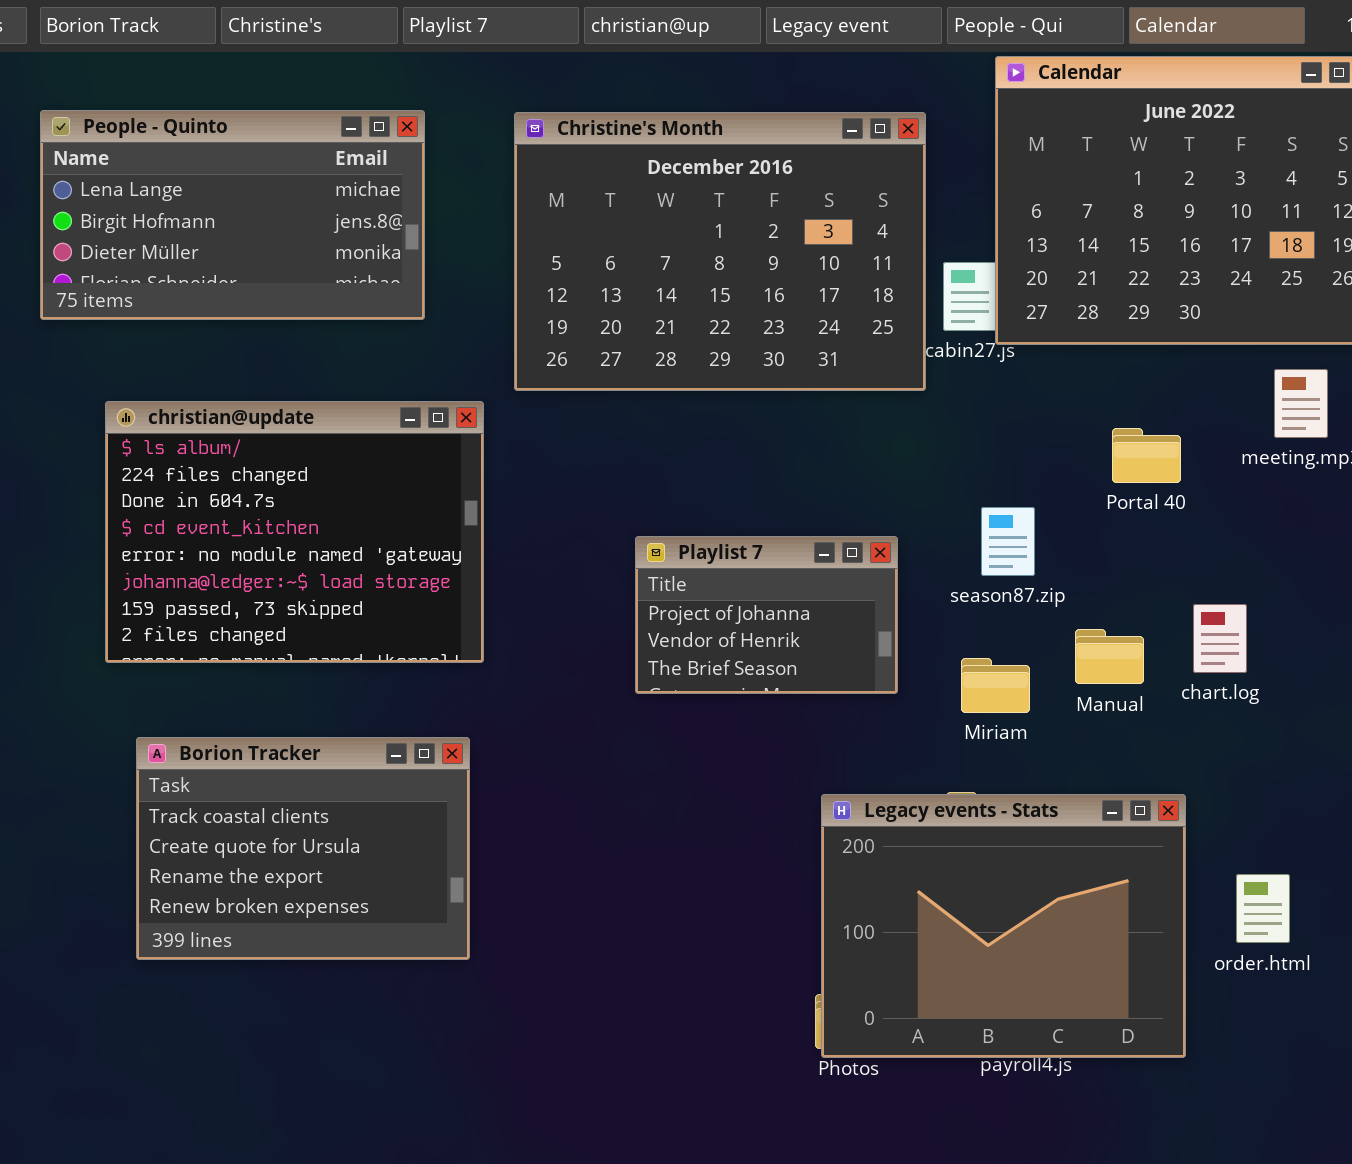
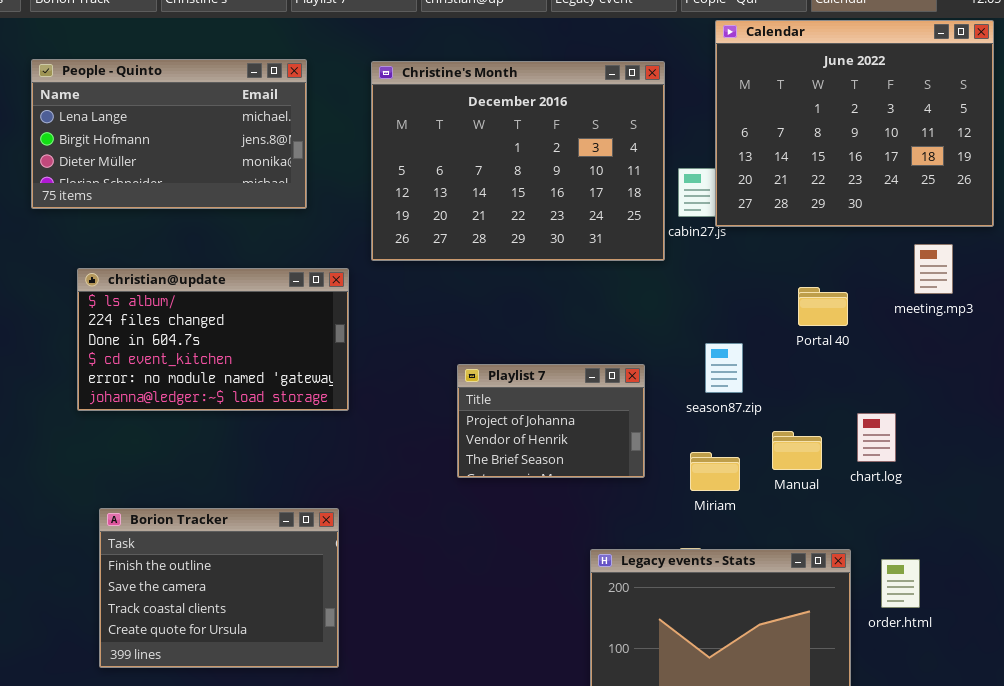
christian@update: [105,401,484,663] -> [77,268,349,411], resized
Borion Tracker: [136,737,470,960] -> [99,508,339,668], scrolled up 2 rows
order.html: [1236,874,1290,943] -> [881,559,920,608], moved

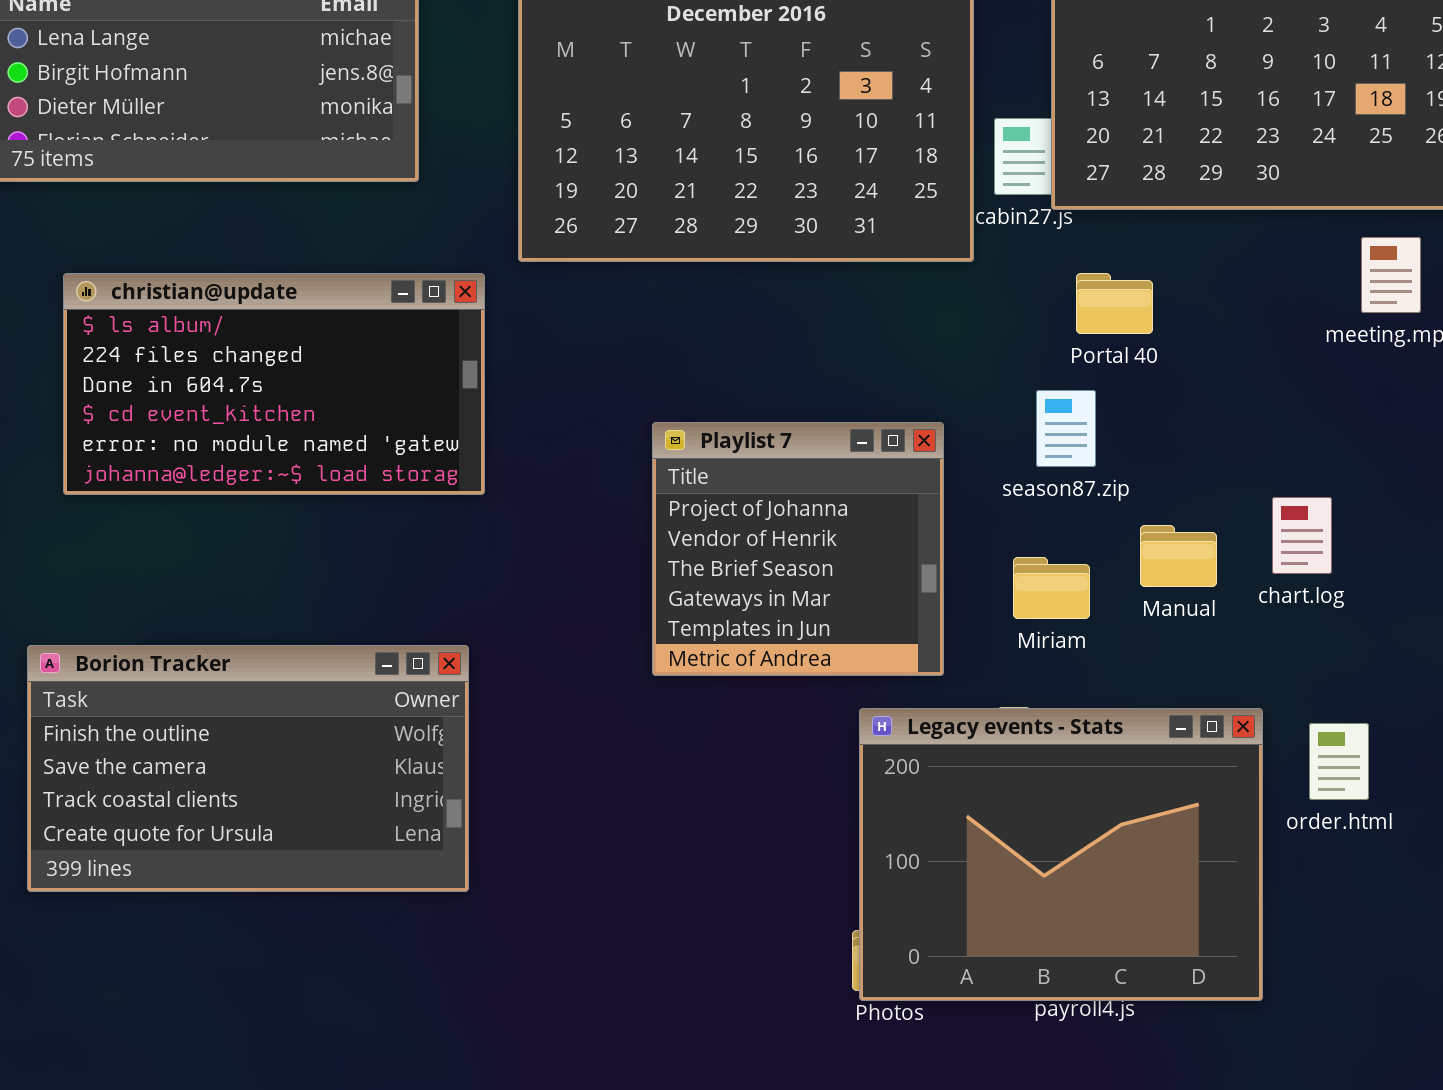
Portal 40: [798,287,848,326] -> [1076,273,1153,334], moved
Playlist 7: [457,364,645,478] -> [652,422,944,676], resized
Borion Tracker: [99,508,339,668] -> [27,645,469,892], resized

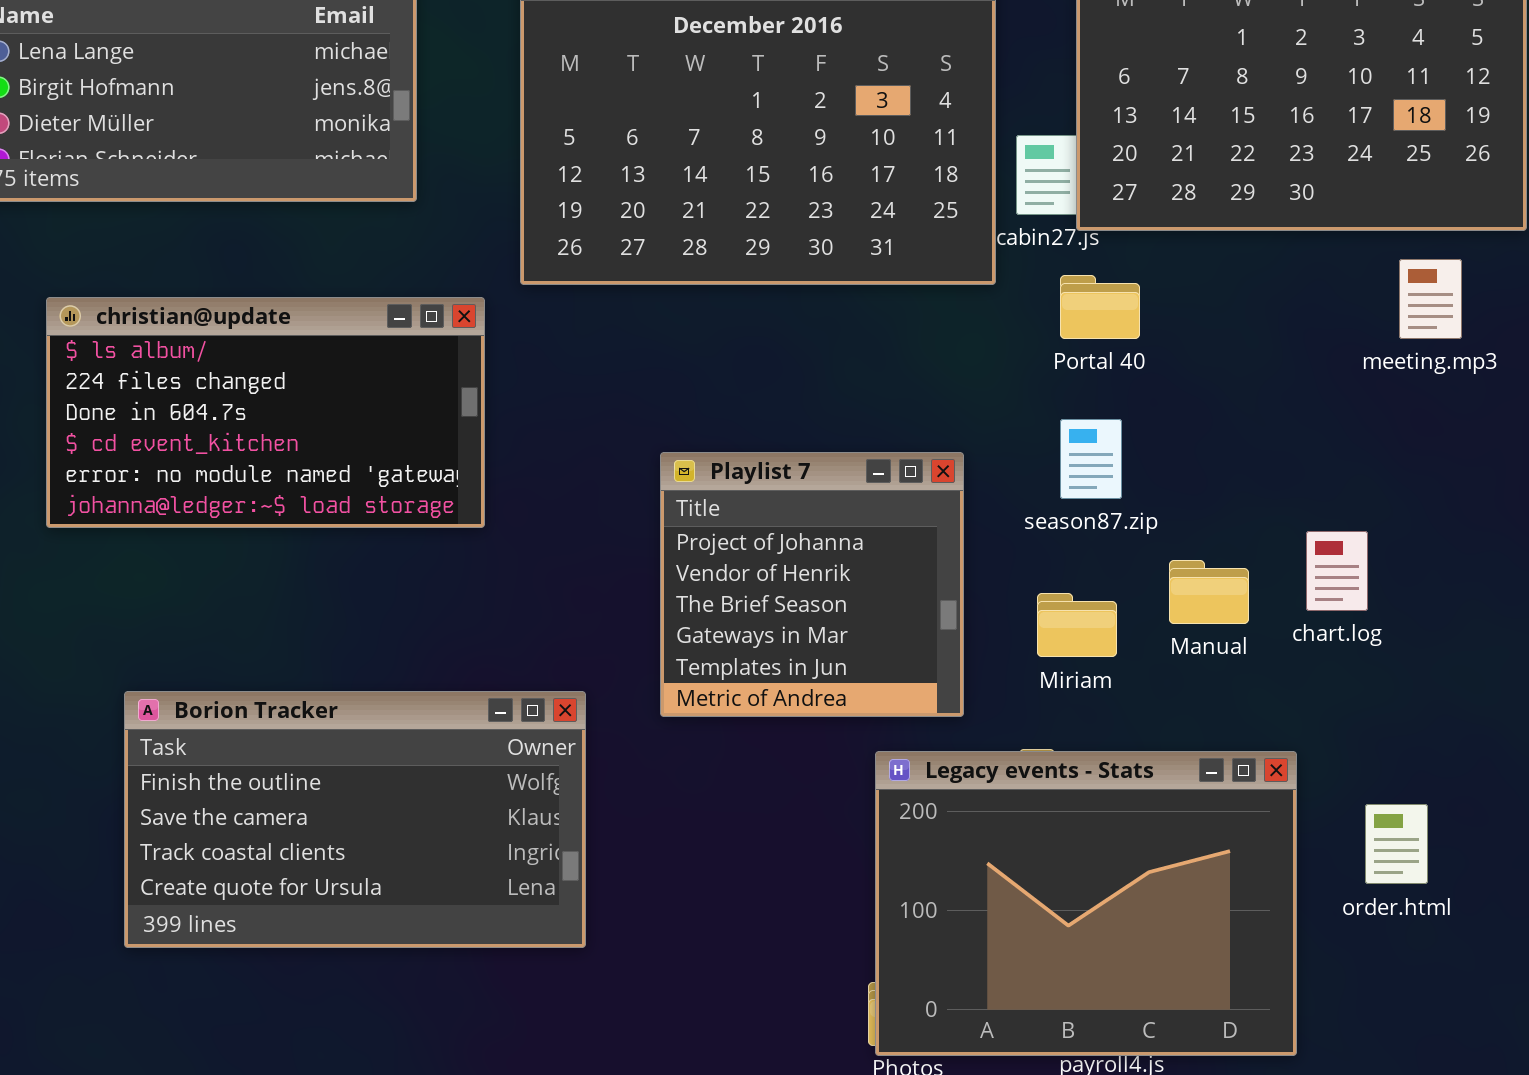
Portal 40: [1076,273,1153,334] -> [1060,275,1140,339], moved
Borion Tracker: [27,645,469,892] -> [124,691,586,948], moved
order.html: [1309,723,1369,800] -> [1365,804,1428,884], moved

